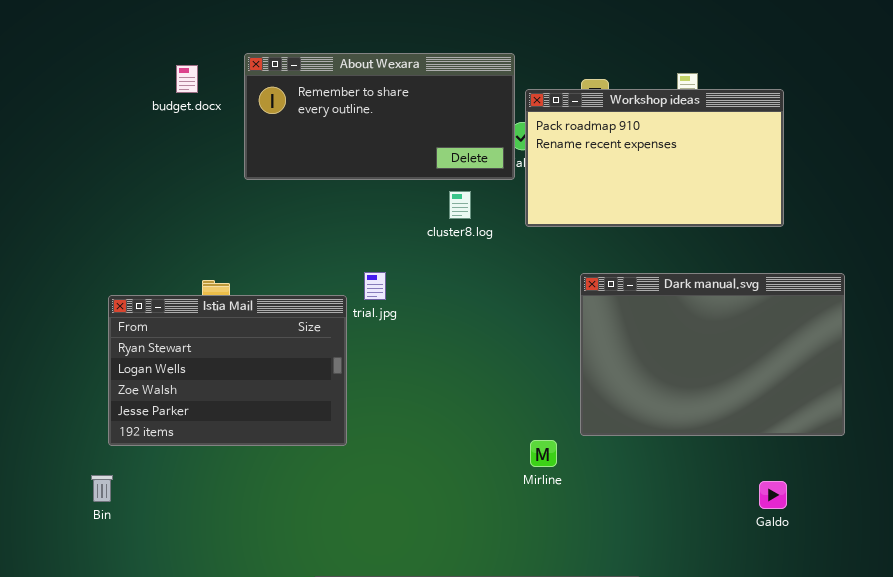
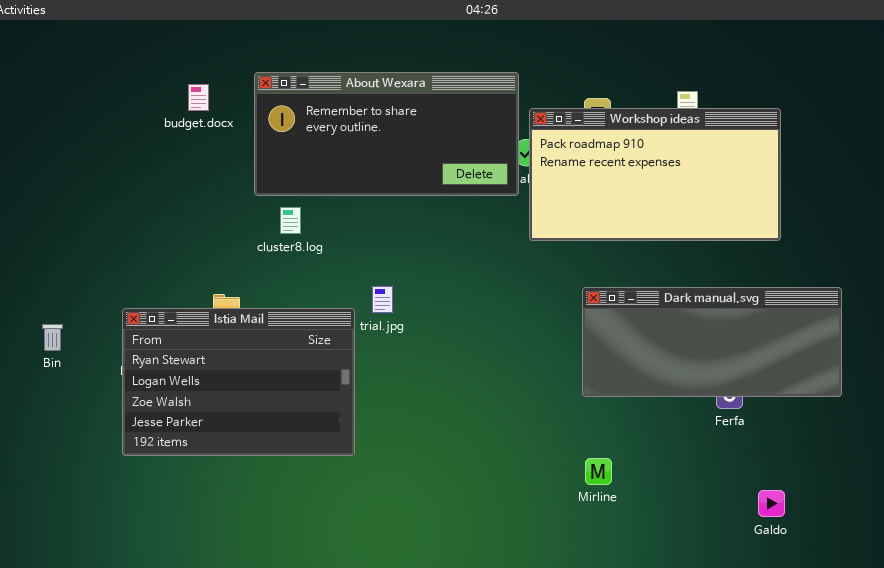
cluster8.log: [449,191,471,219] -> [280,207,301,234], moved
Dark manual.svg: [580,273,845,436] -> [582,287,842,397], resized
Mirline: [530,440,557,467] -> [585,458,612,485], moved
Bin: [91,475,113,502] -> [42,324,63,351], moved

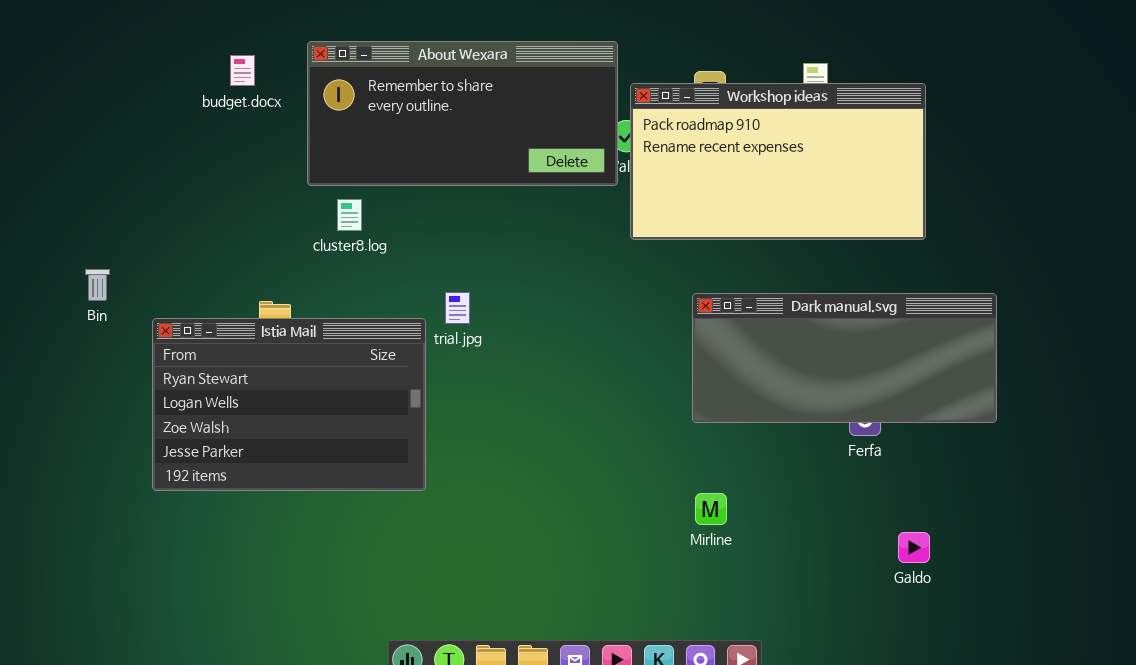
Bin: [42,324,63,351] -> [85,269,110,301], moved

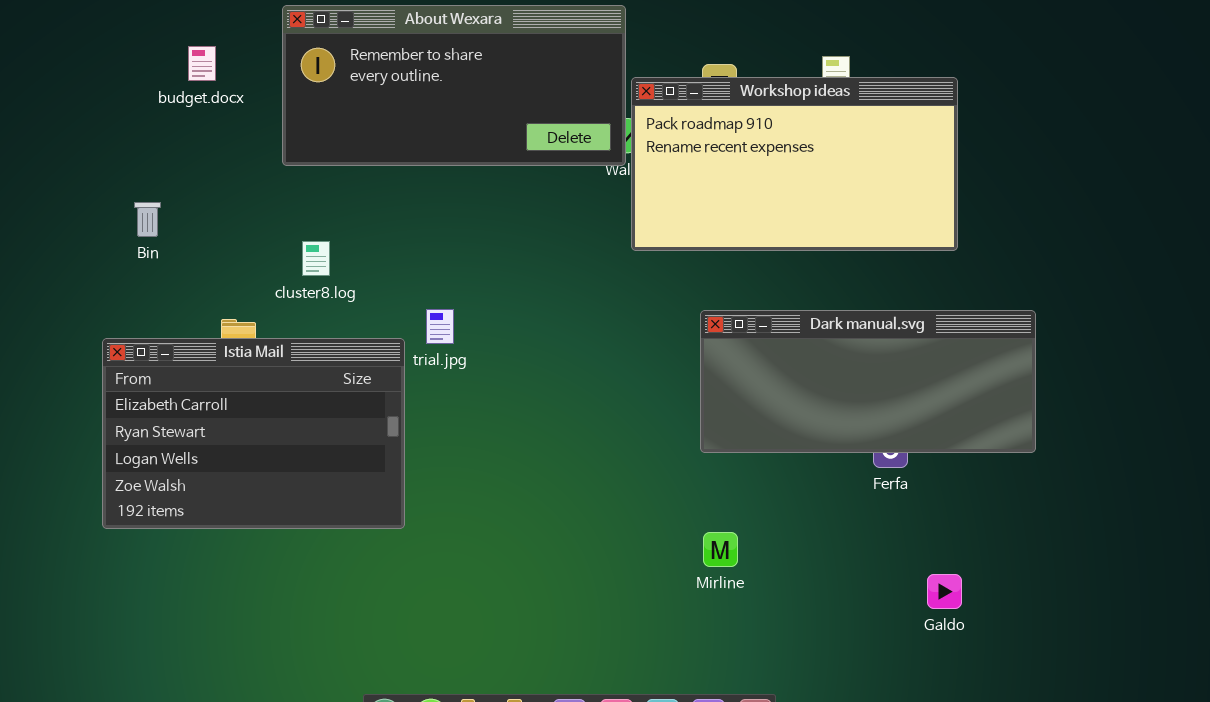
About Wexara: [307,41,618,186] -> [282,5,626,166], moved
cluster8.log: [337,199,362,231] -> [302,241,330,276], moved
Bin: [85,269,110,301] -> [134,202,161,237], moved
Istia Mail: [152,318,426,491] -> [102,338,405,529], scrolled up 1 row

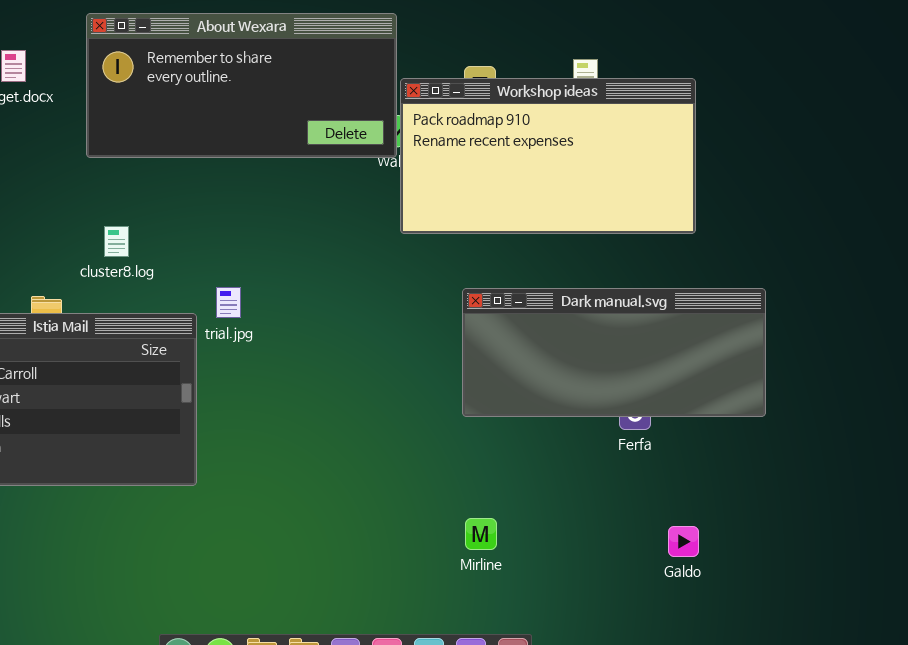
Mirline: [703,532,738,567] -> [465,518,497,550], moved

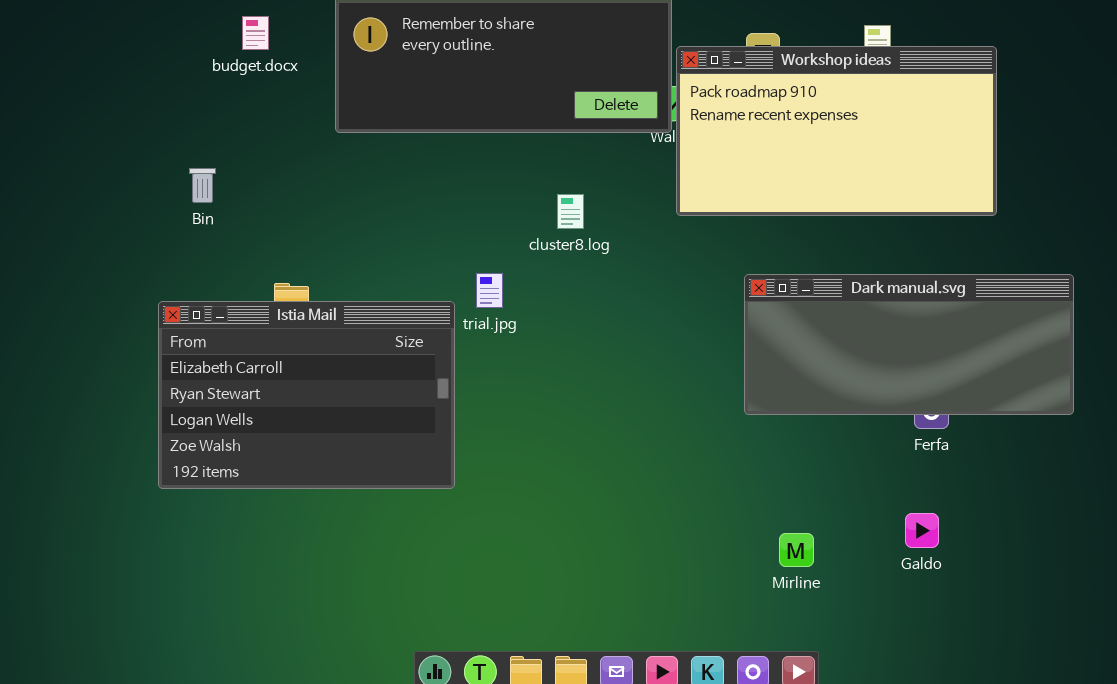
cluster8.log: [104,226,129,257] -> [557,194,584,229], moved
Mirline: [465,518,497,550] -> [779,533,814,567], moved
Galdo: [668,526,699,557] -> [905,513,939,548], moved

